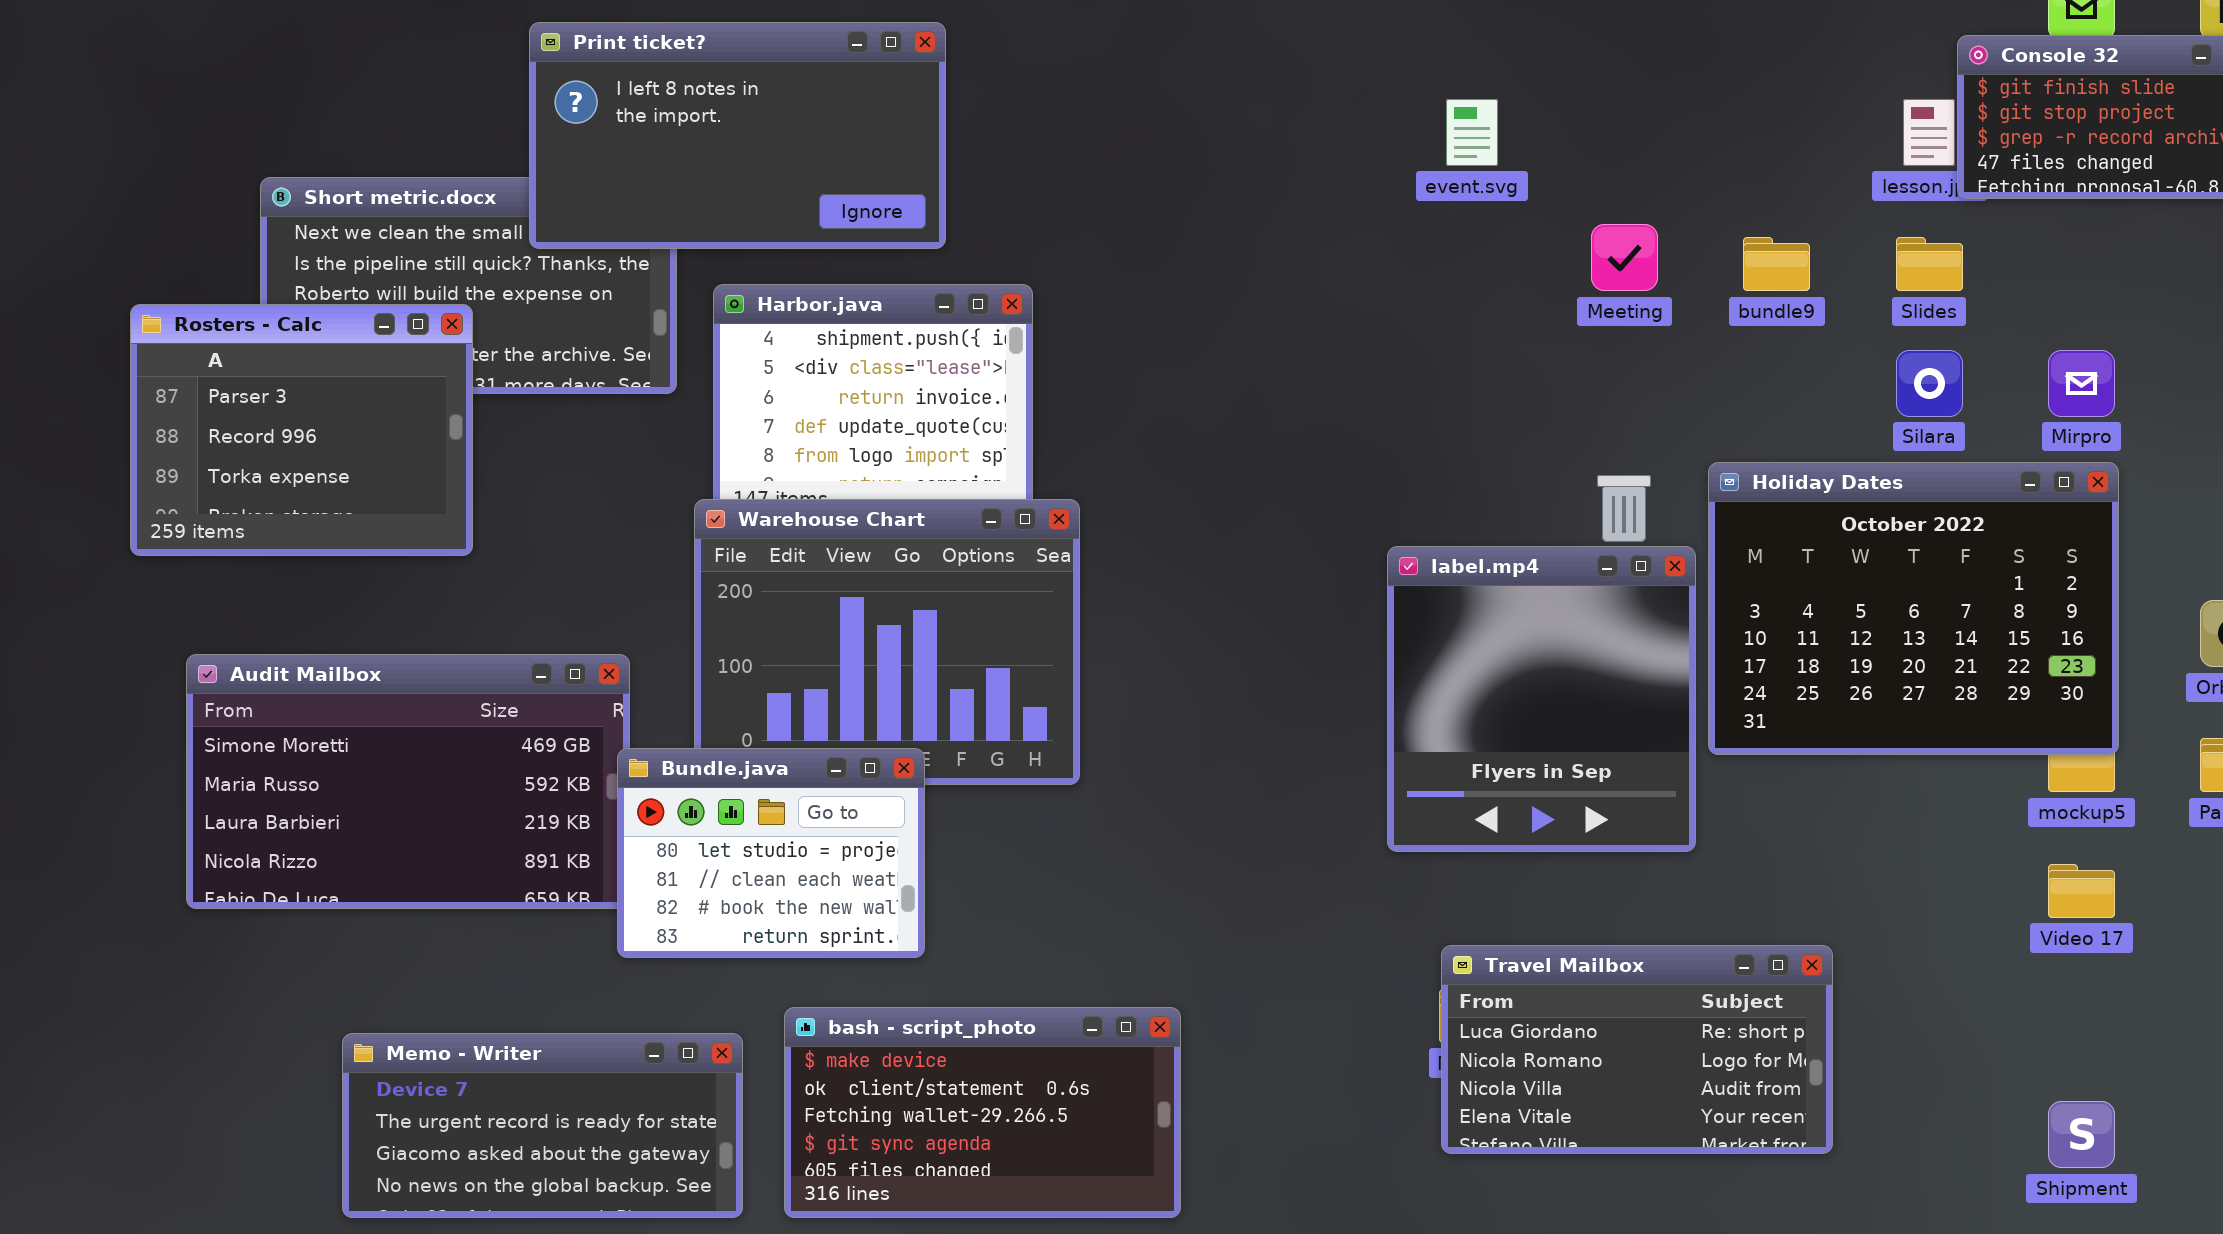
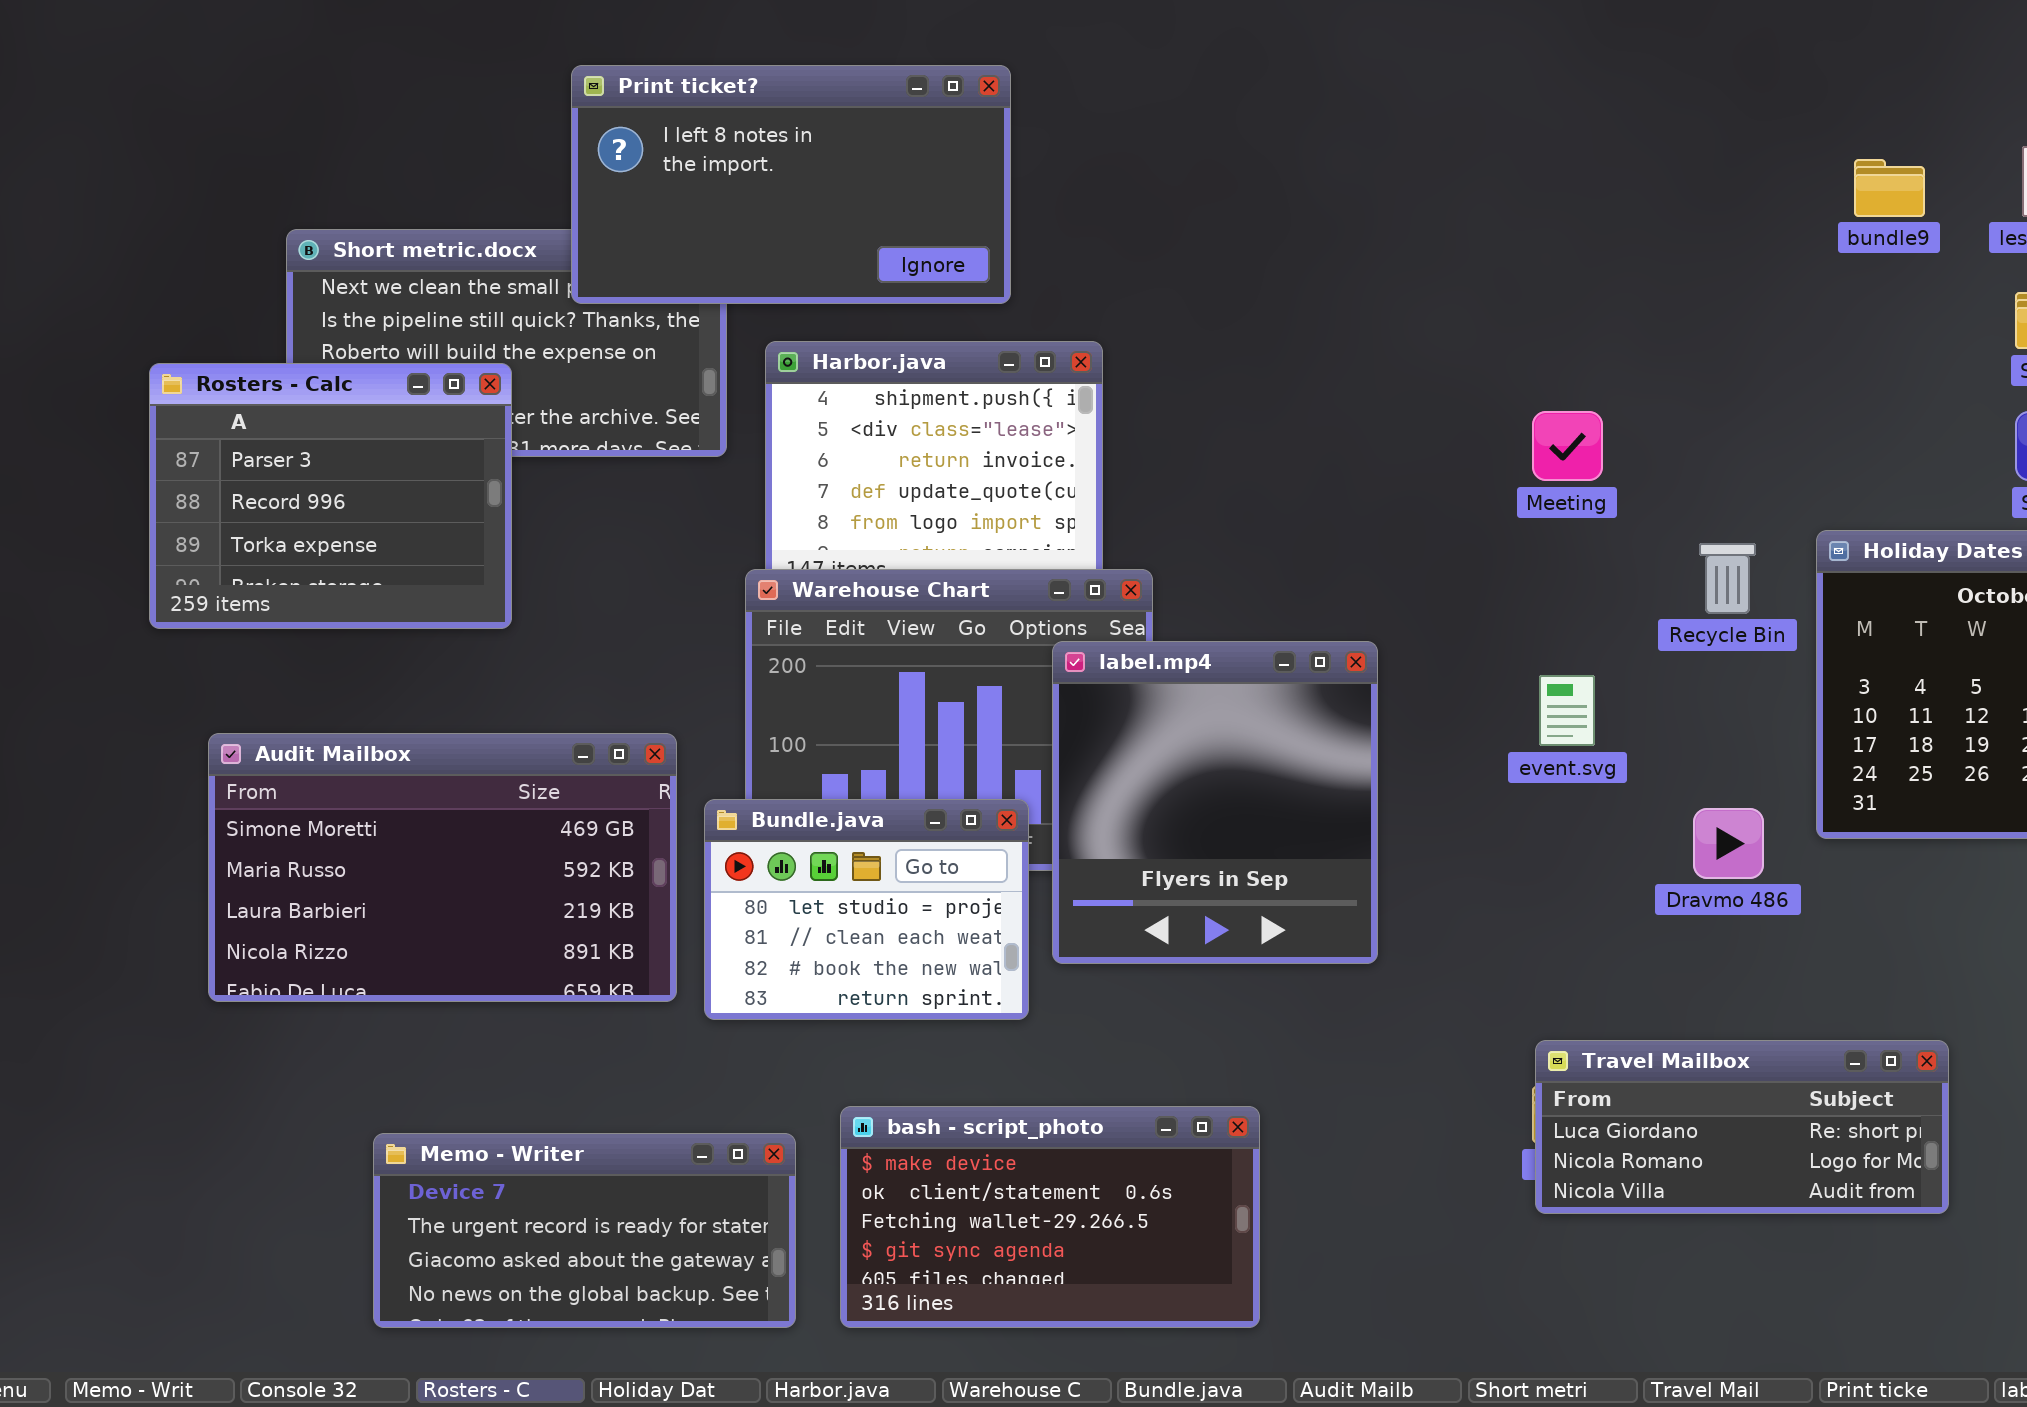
event.svg: [1446,99,1498,166] -> [1539,675,1595,746], moved
Meeting: [1591,224,1658,291] -> [1532,411,1603,481], moved
bundle9: [1743,237,1810,291] -> [1854,159,1925,217], moved
label.mp4: [1387,546,1696,852] -> [1052,641,1378,964], moved
Bundle.java: [617,748,925,958] -> [704,799,1029,1020], moved
Travel Mailbox: [1441,945,1833,1154] -> [1535,1040,1949,1214], resized

